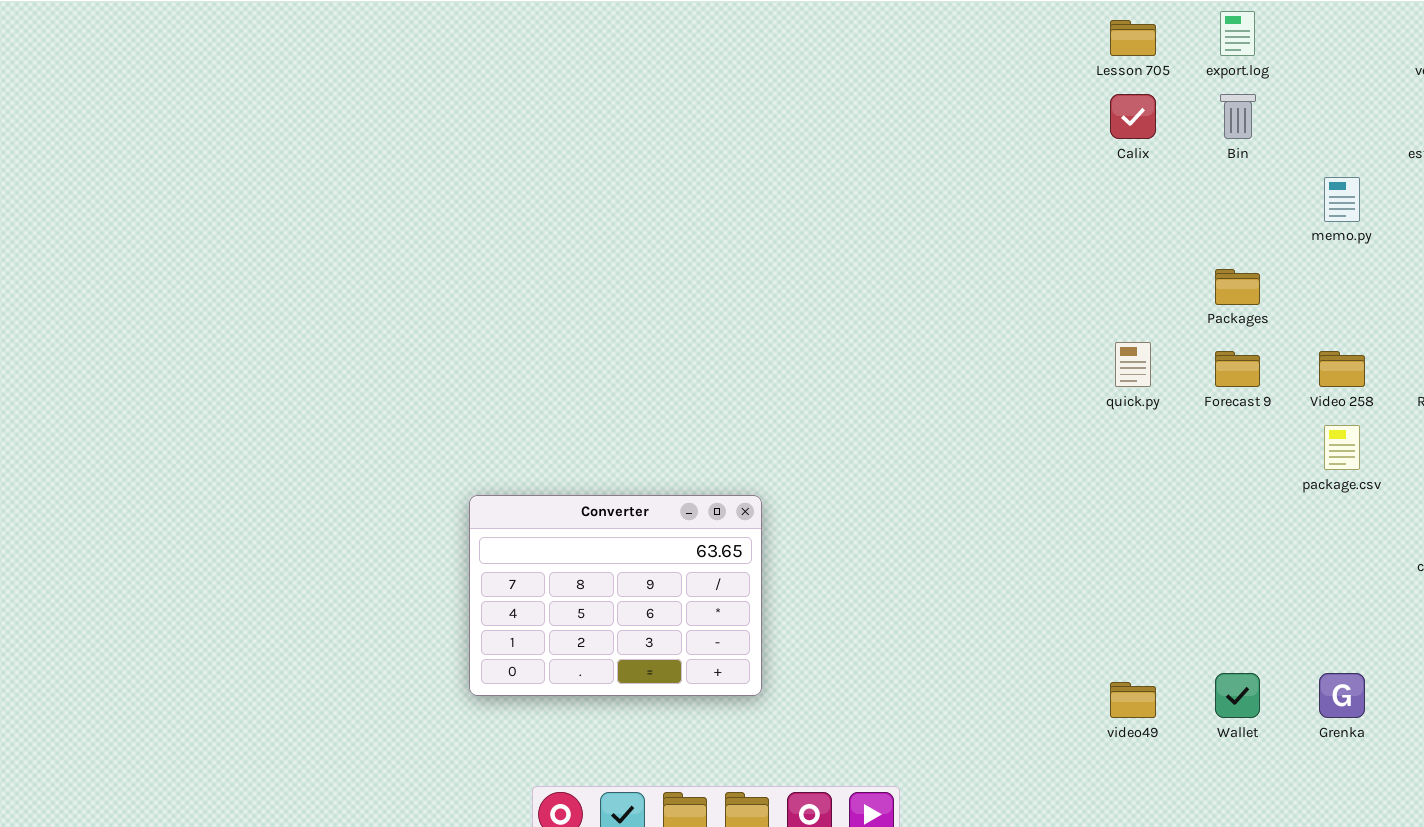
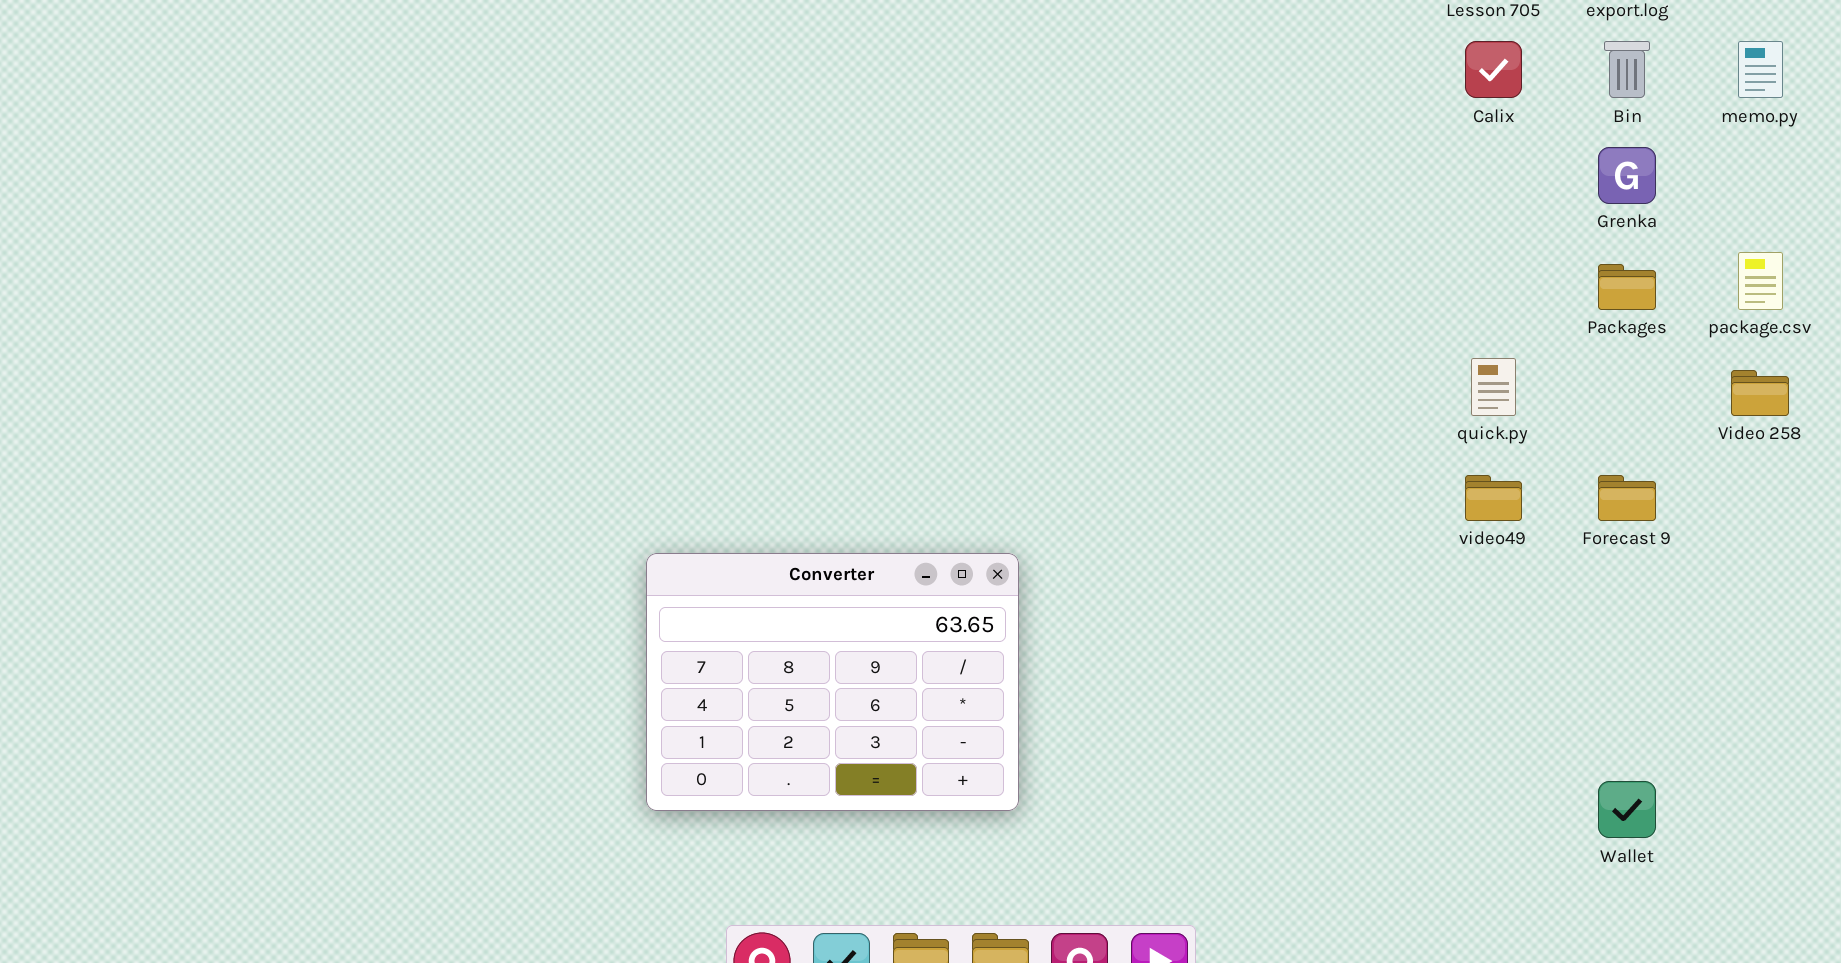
memo.py: [1324,177,1360,222] -> [1738,41,1783,98], moved
Forecast 9: [1215,351,1260,387] -> [1598,475,1656,521], moved
package.csv: [1324,425,1360,470] -> [1738,252,1783,310], moved
Grenka: [1319,673,1365,718] -> [1598,147,1656,204], moved
video49: [1110,682,1156,718] -> [1465,475,1522,521], moved

